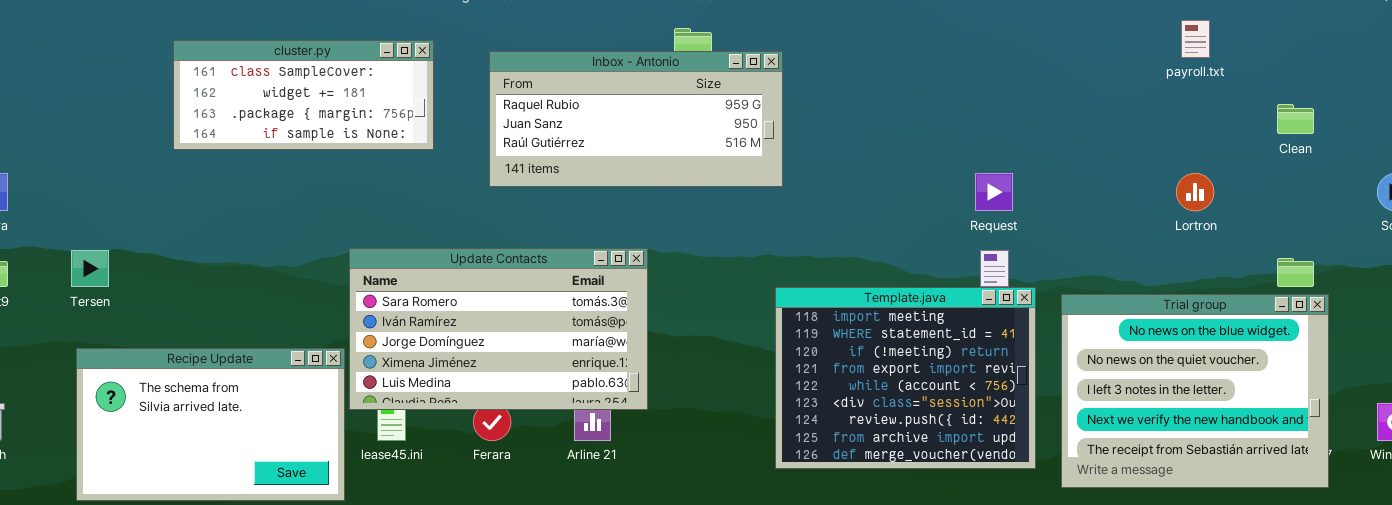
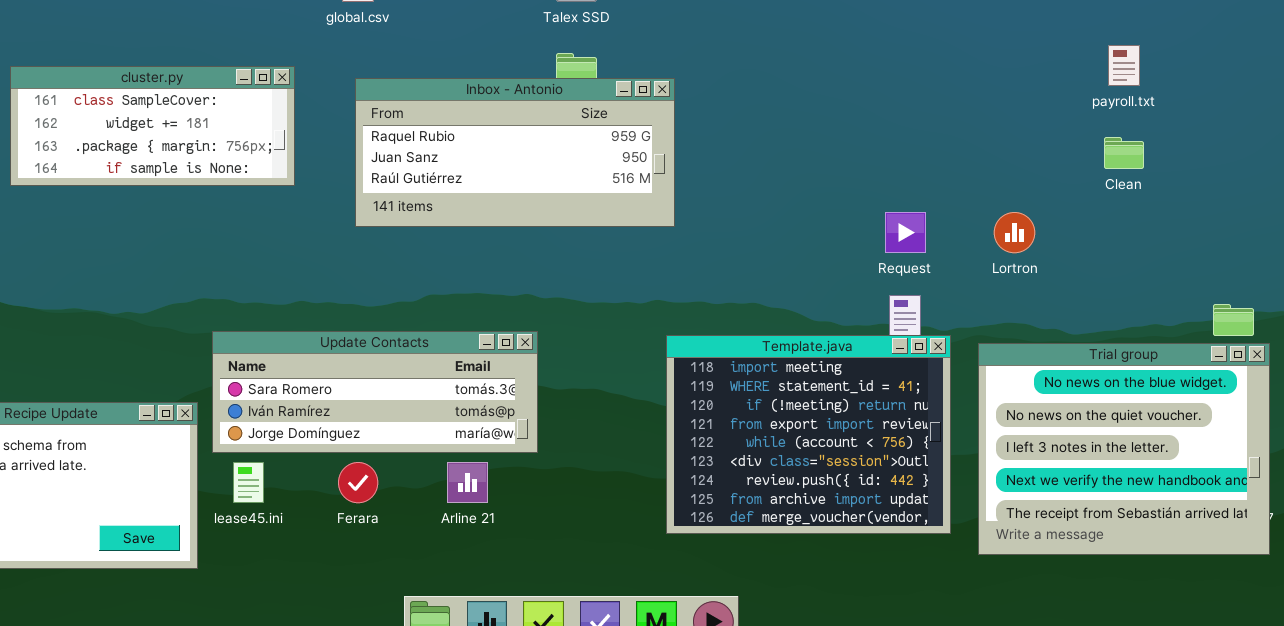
Clean: [1277,104,1314,134] -> [1104,137,1144,169], moved
Lortron: [1176,173,1214,211] -> [994,212,1035,253], moved
Update Contacts: [349,248,648,410] -> [212,331,538,453], moved, resized

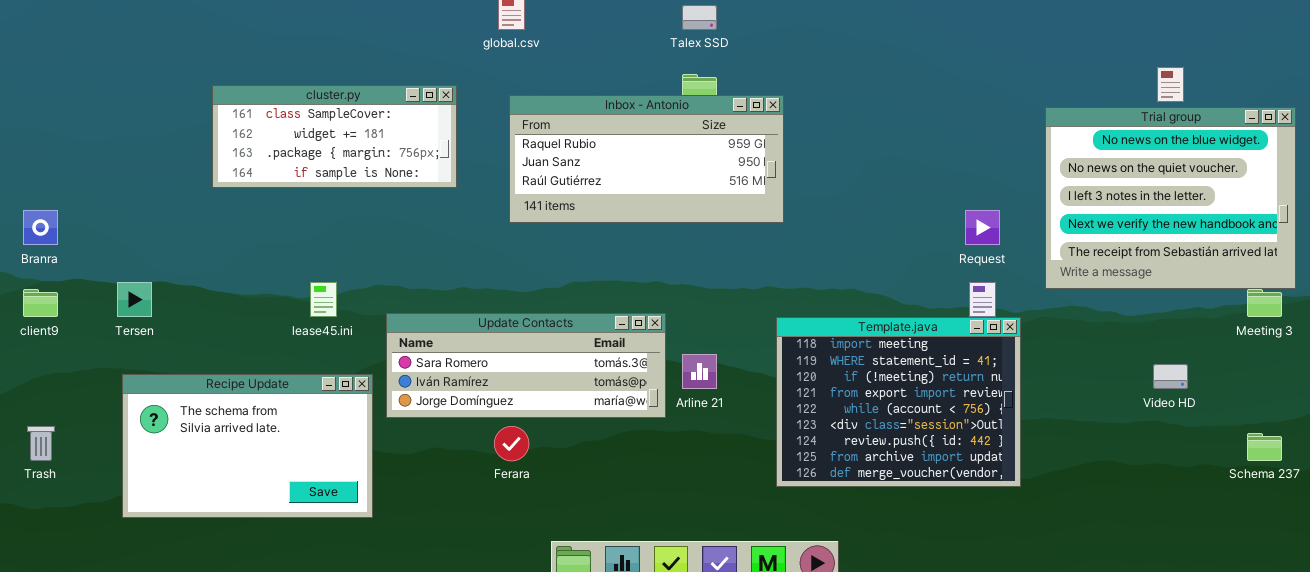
Trial group: [978,343,1270,555] -> [1045,107,1296,289], moved
lease45.ini: [233,462,264,503] -> [310,282,337,317], moved
Arline 21: [447,462,488,503] -> [682,354,717,389], moved

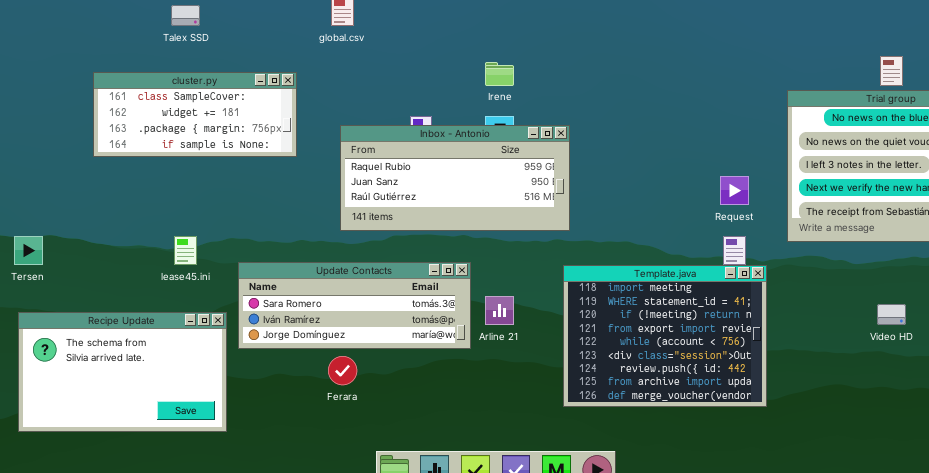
Talex SSD: [682,5,717,30] -> [171,5,200,26], moved
Inbox - Antonio: [509,95,784,223] -> [340,125,570,231], moved

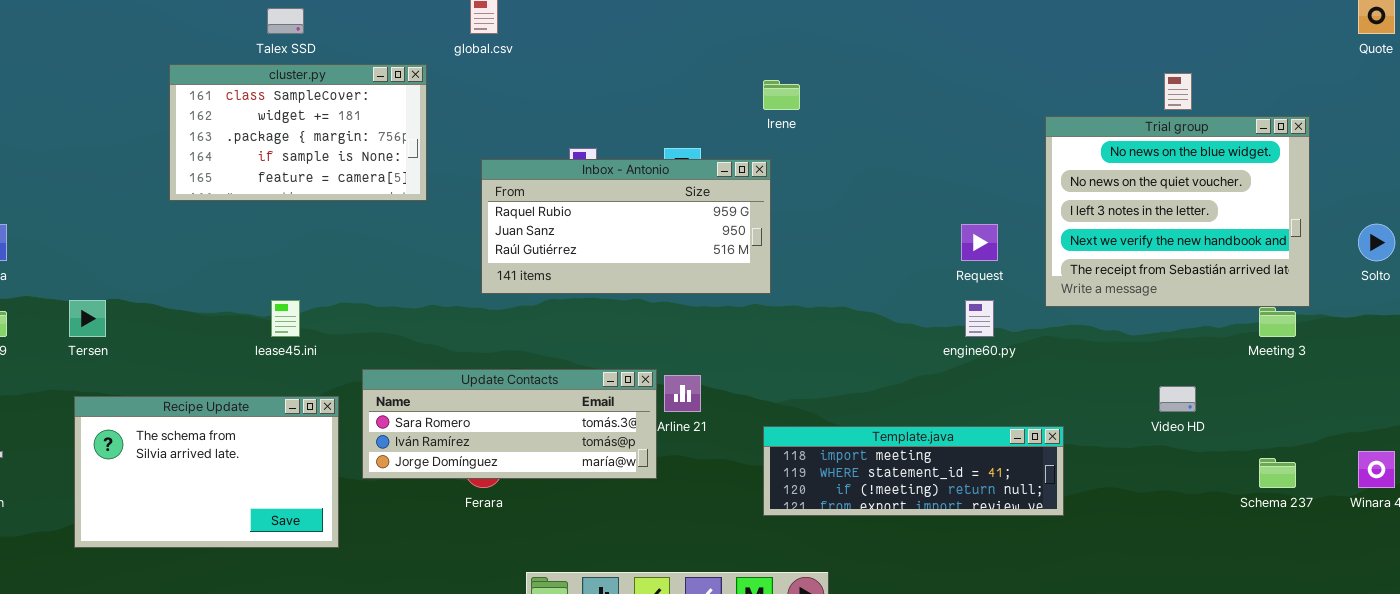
Irene: [485,62,514,86] -> [763,80,800,110], moved
cluster.py: [93,72,297,157] -> [169,64,427,201], resized
Update Contacts: [238,262,471,349] -> [362,369,657,479], moved
Template.java: [563,265,767,407] -> [763,426,1064,516], resized

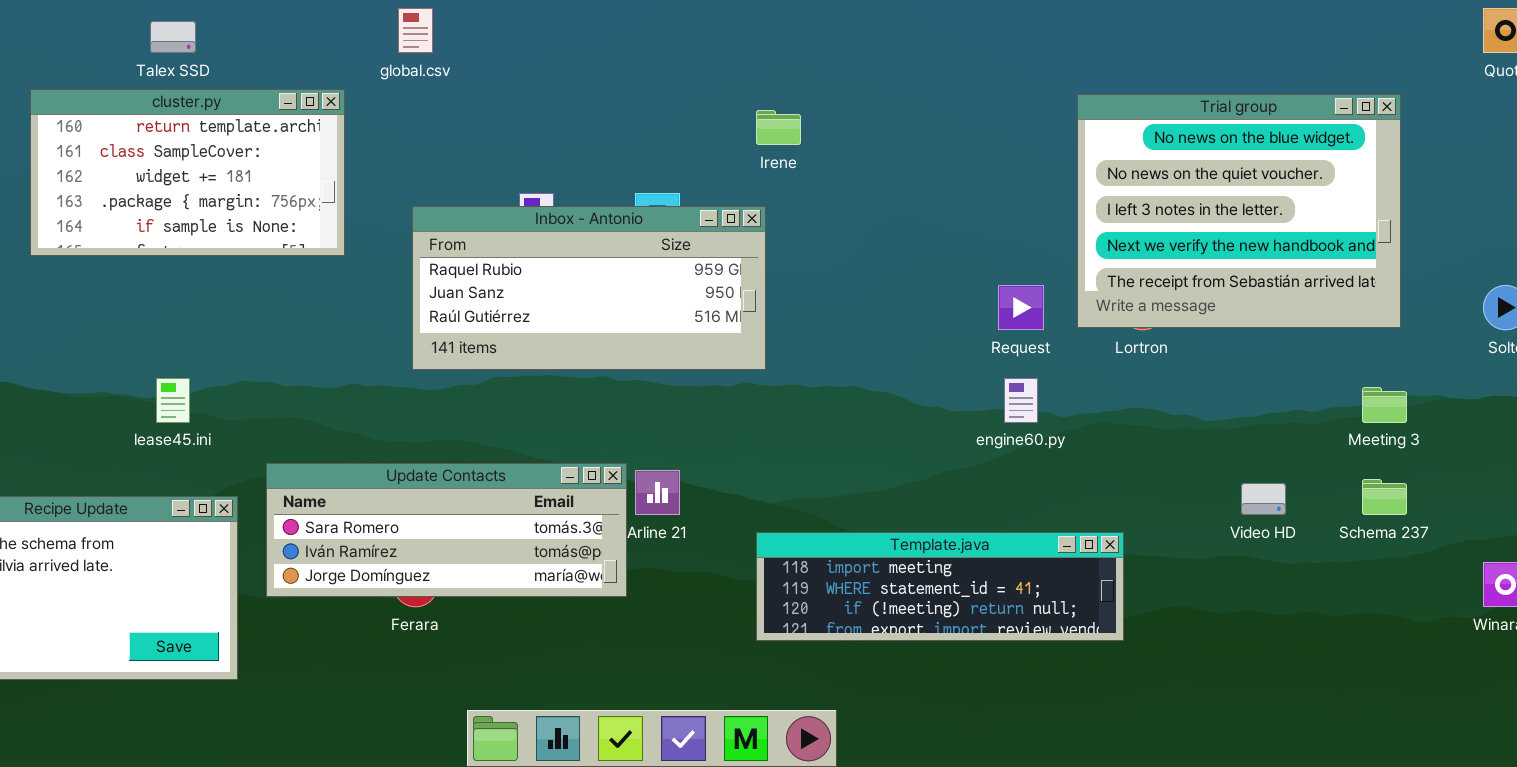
cluster.py: [169,64,427,201] -> [30,89,345,256], scrolled up 1 row
Trial group: [1045,116,1310,307] -> [1077,94,1401,328], moved
Schema 237: [1259,458,1296,488] -> [1362,479,1407,515], moved

